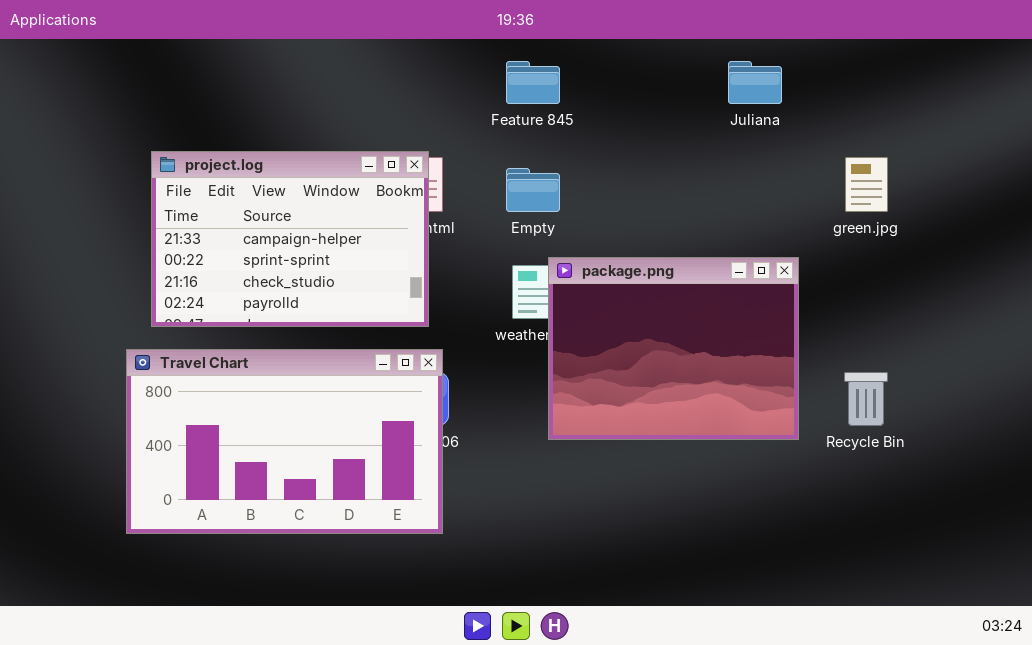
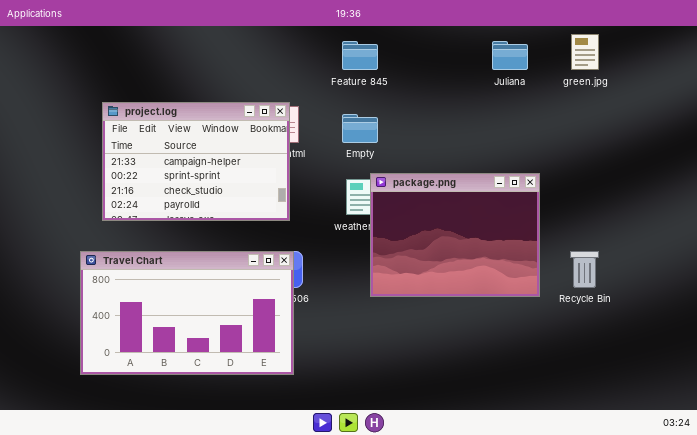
green.jpg: [845,157,888,212] -> [571,34,599,70], moved
Travel Chart: [126,349,443,534] -> [80,251,294,375], moved

